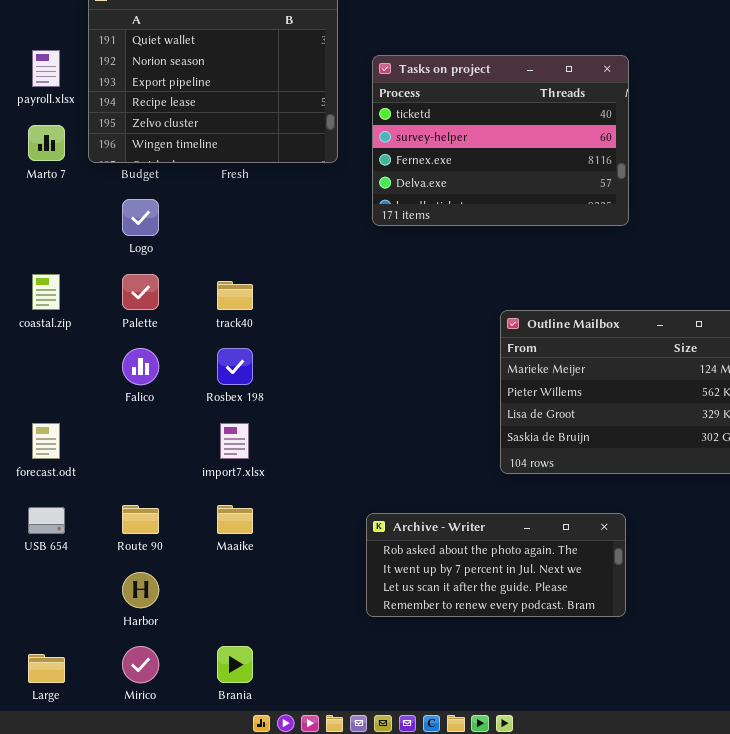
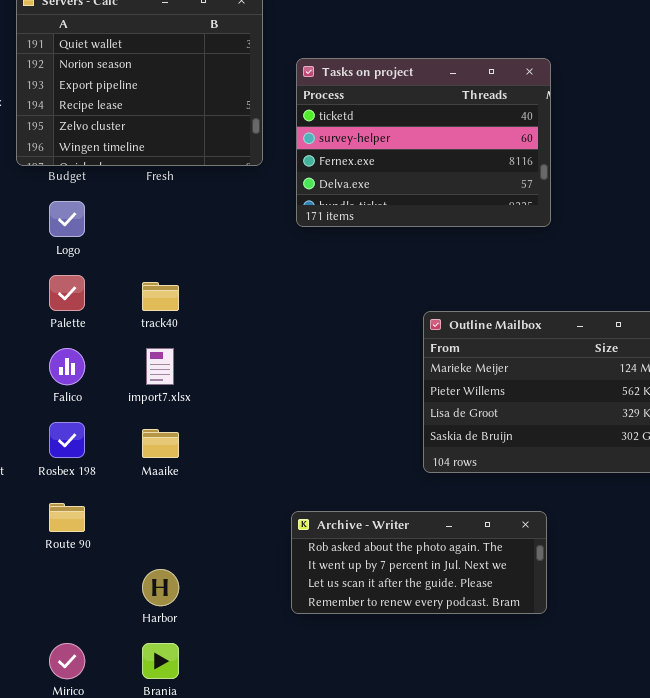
Rosbex 198: [217,348,253,385] -> [49,422,85,458], moved
import7.xlsx: [220,423,249,459] -> [146,348,174,385], moved
Maaike: [217,505,253,534] -> [142,429,179,458], moved
Harbor: [122,572,159,608] -> [142,569,179,606], moved

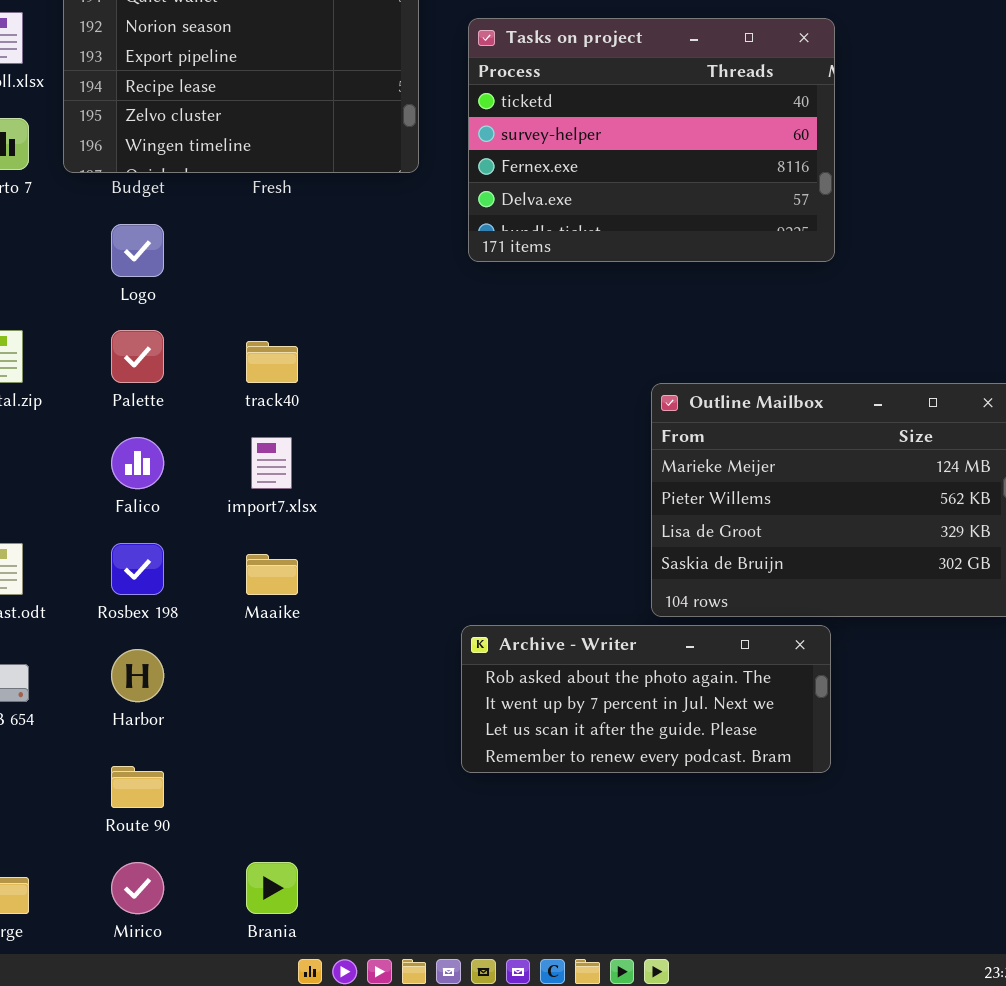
Route 90: [49,503,85,532] -> [111,766,164,808], moved
Archive - Writer: [291,511,547,614] -> [461,625,831,773], moved
Harbor: [142,569,179,606] -> [111,649,164,702], moved

